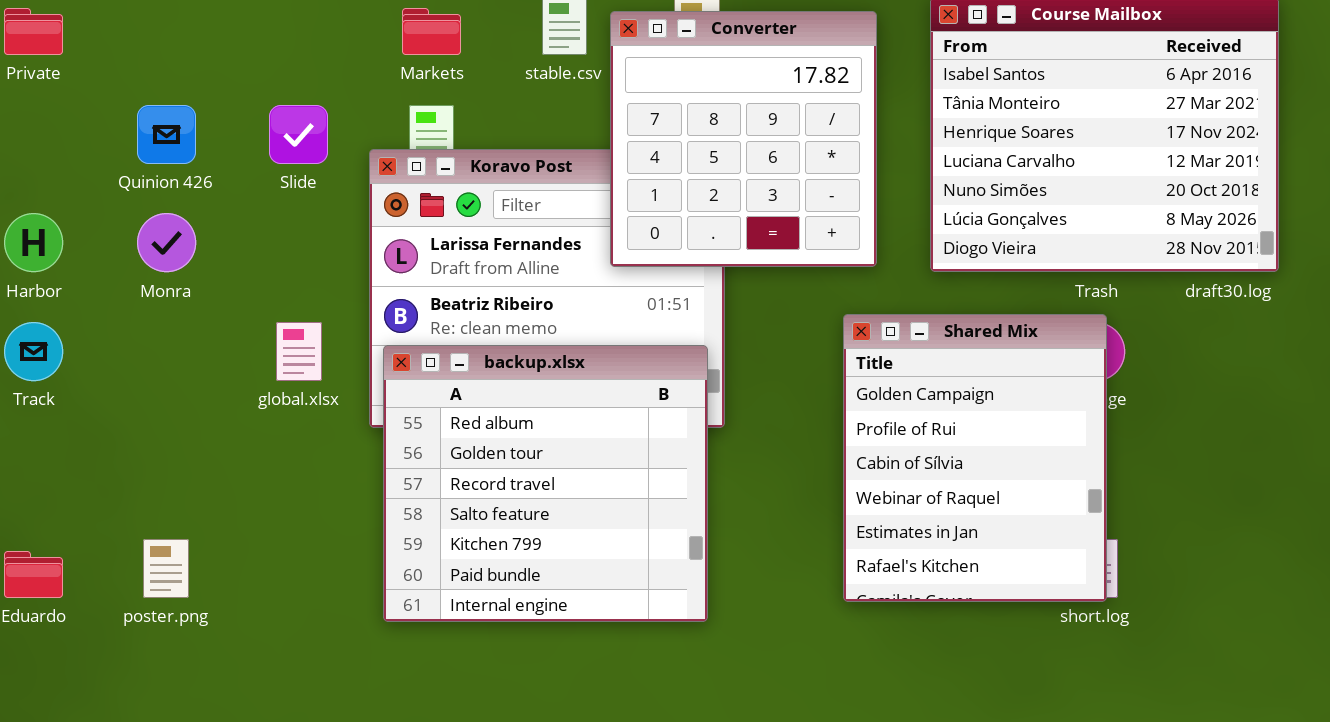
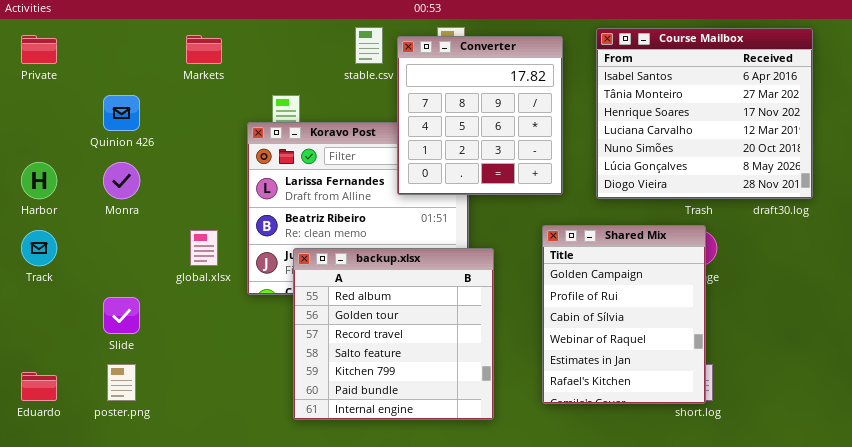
Markets: [402,8,461,55] -> [186,35,222,64], moved
Slide: [269,105,328,164] -> [103,297,140,334], moved
backup.xlsx: [383,345,708,622] -> [293,248,494,420], moved

